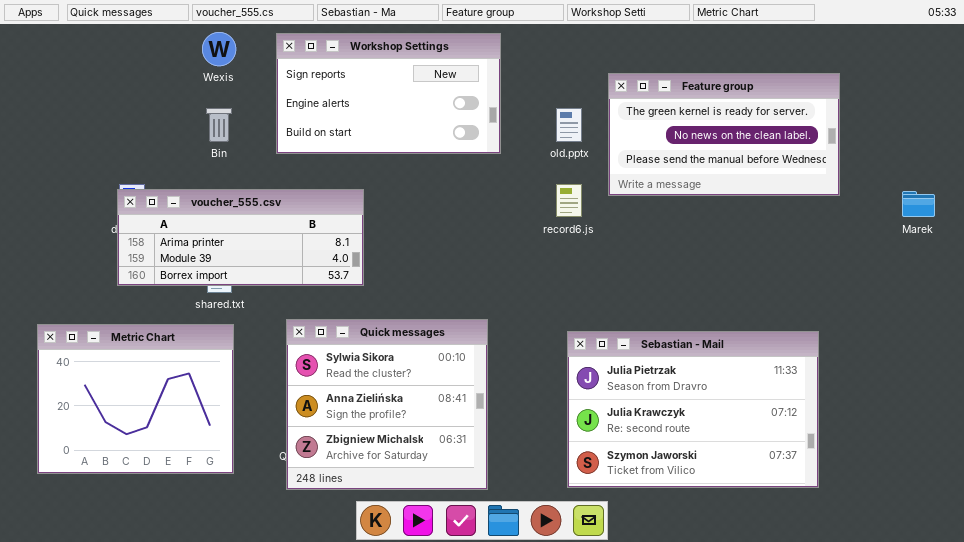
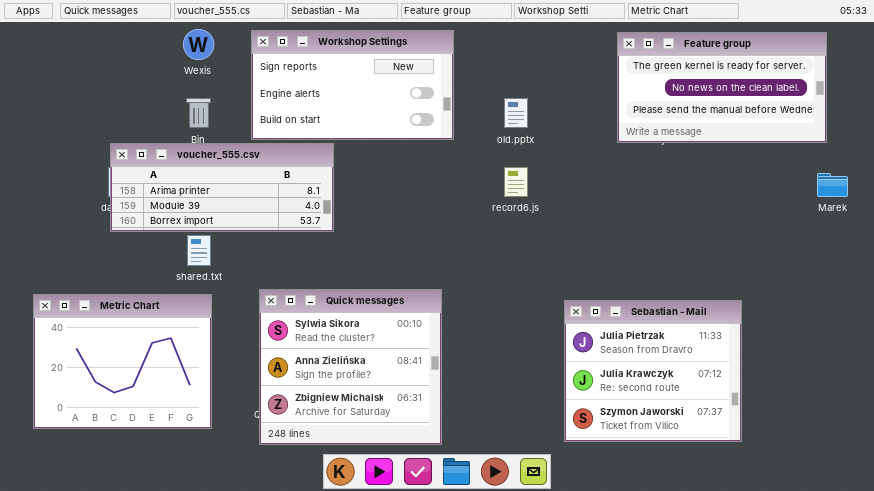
Feature group: [608,73,840,196] -> [617,32,827,143], moved
voucher_555.csv: [117,189,364,286] -> [110,143,334,232], moved
Sebastian - Mail: [567,331,819,488] -> [564,300,742,442], resized

